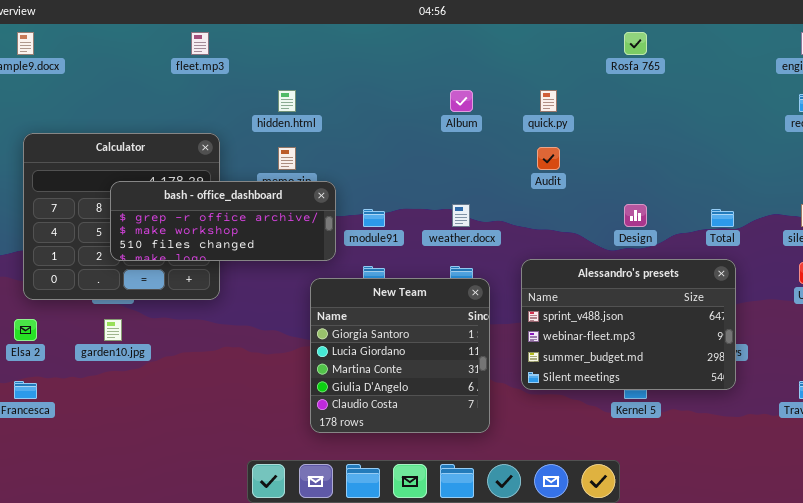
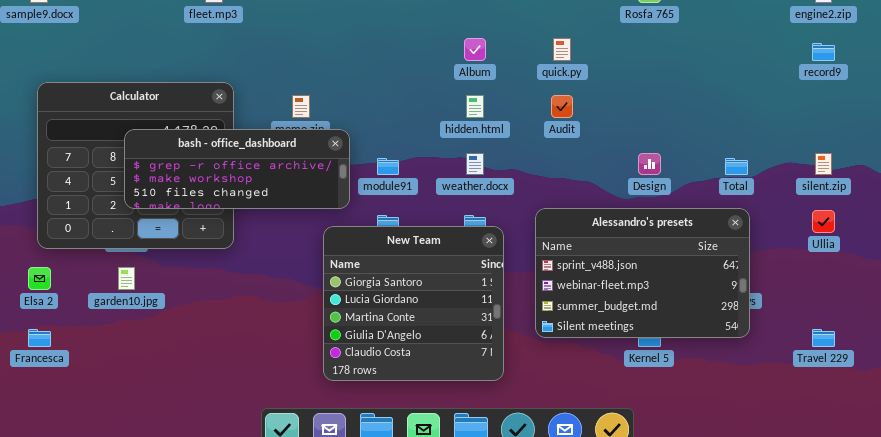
hidden.html: [278,90,296,112] -> [466,95,484,118], moved

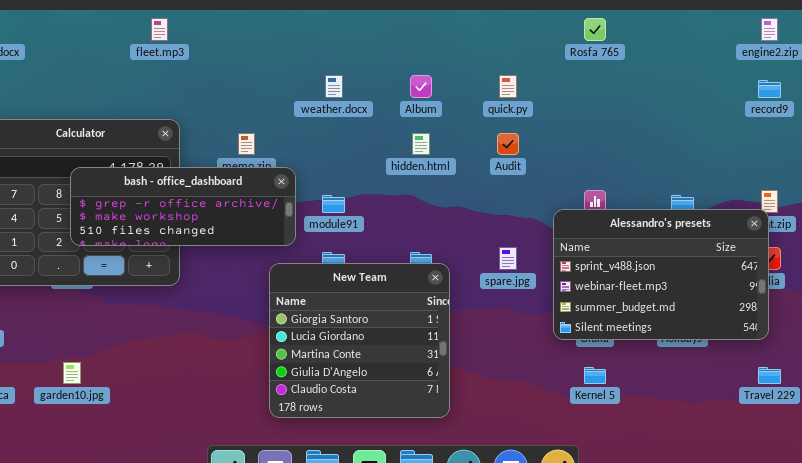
weather.docx: [466,153,484,175] -> [325,75,343,98], moved
Alessandro's presets: [535,208,750,338] -> [553,209,769,340], moved
garden10.jpg: [118,267,135,290] -> [63,362,81,384], moved

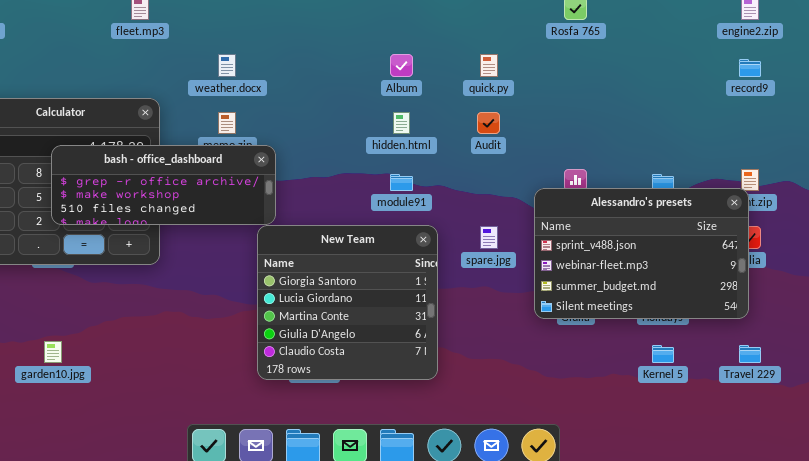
weather.docx: [325,75,343,98] -> [218,54,236,77], moved
module91: [322,195,345,213] -> [390,174,413,191], moved
New Team: [269,263,450,418] -> [257,225,438,380], moved
Kernel 5: [584,367,606,384] -> [652,345,674,363], moved

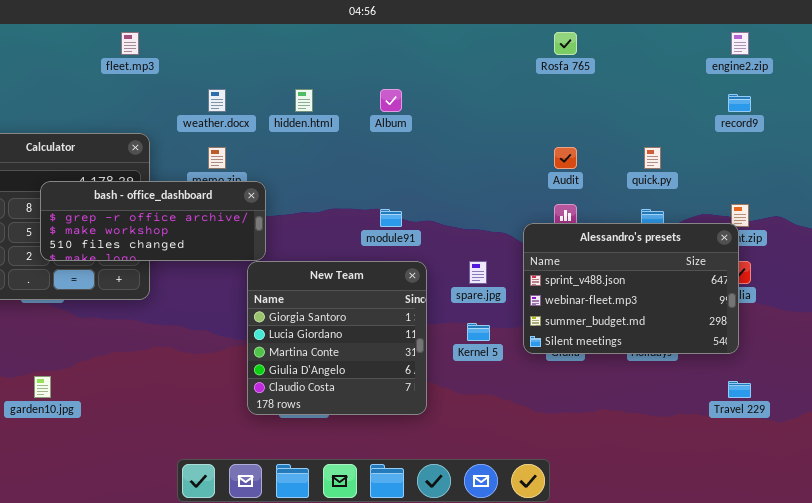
quick.py: [480,54,498,77] -> [644,147,661,169], moved
hidden.html: [393,112,410,134] -> [295,89,313,112], moved
Audit: [477,112,500,134] -> [554,147,577,169], moved
Kernel 5: [652,345,674,363] -> [467,323,490,341], moved

